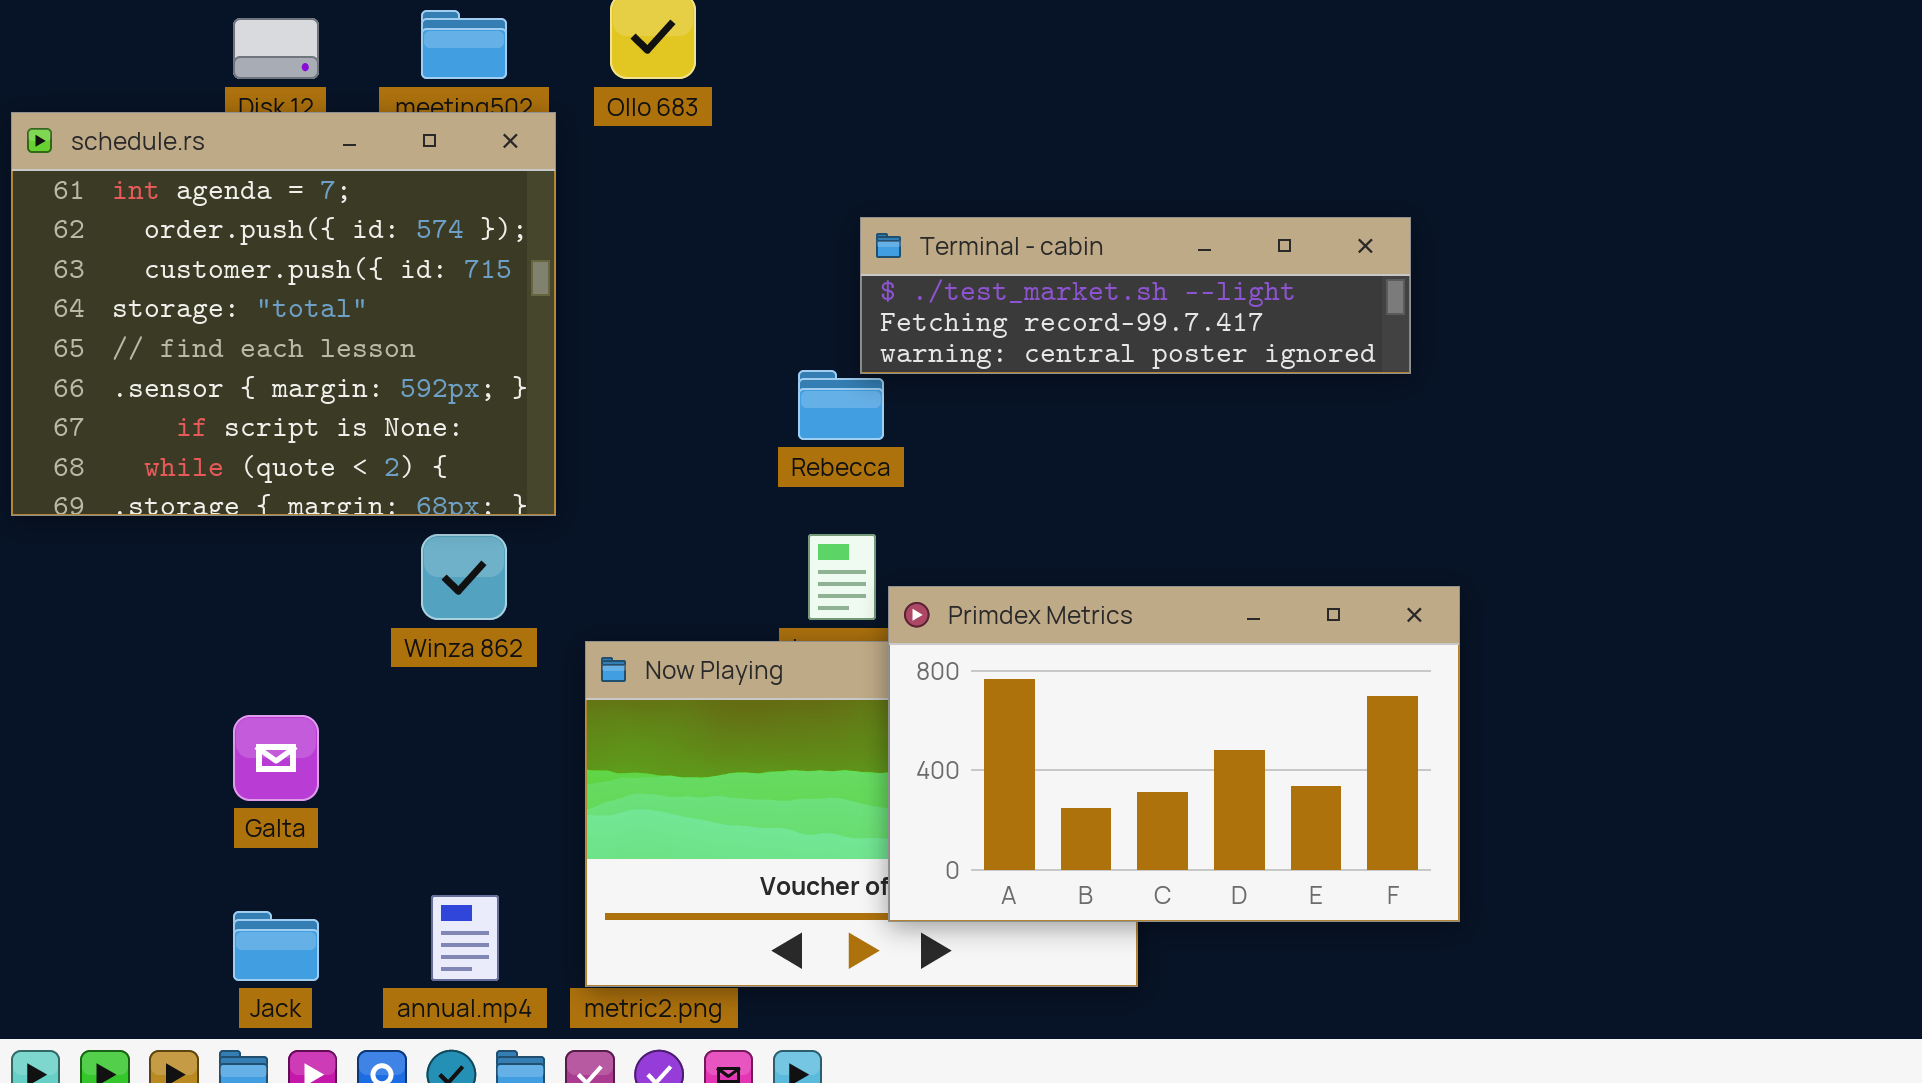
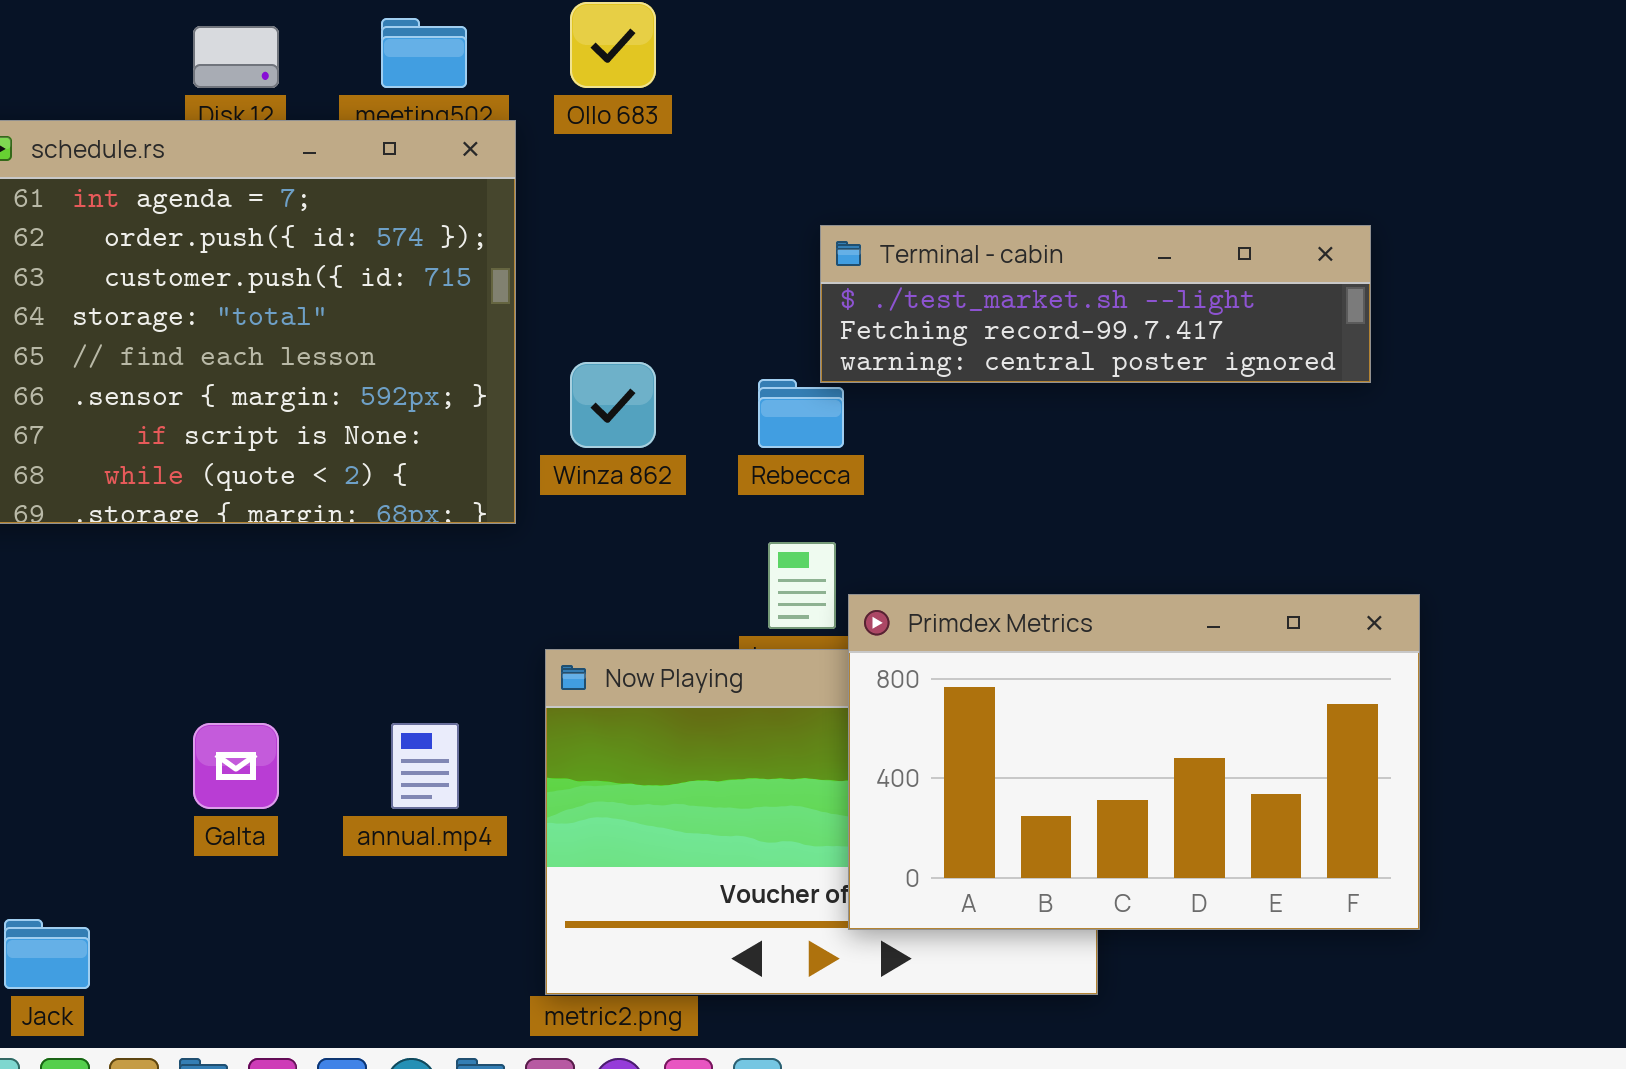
Winza 862: [421,534,507,620] -> [570,362,656,448], moved
annual.mp4: [431,895,499,981] -> [391,723,459,809], moved
Jack: [233,911,319,981] -> [4,919,90,989], moved

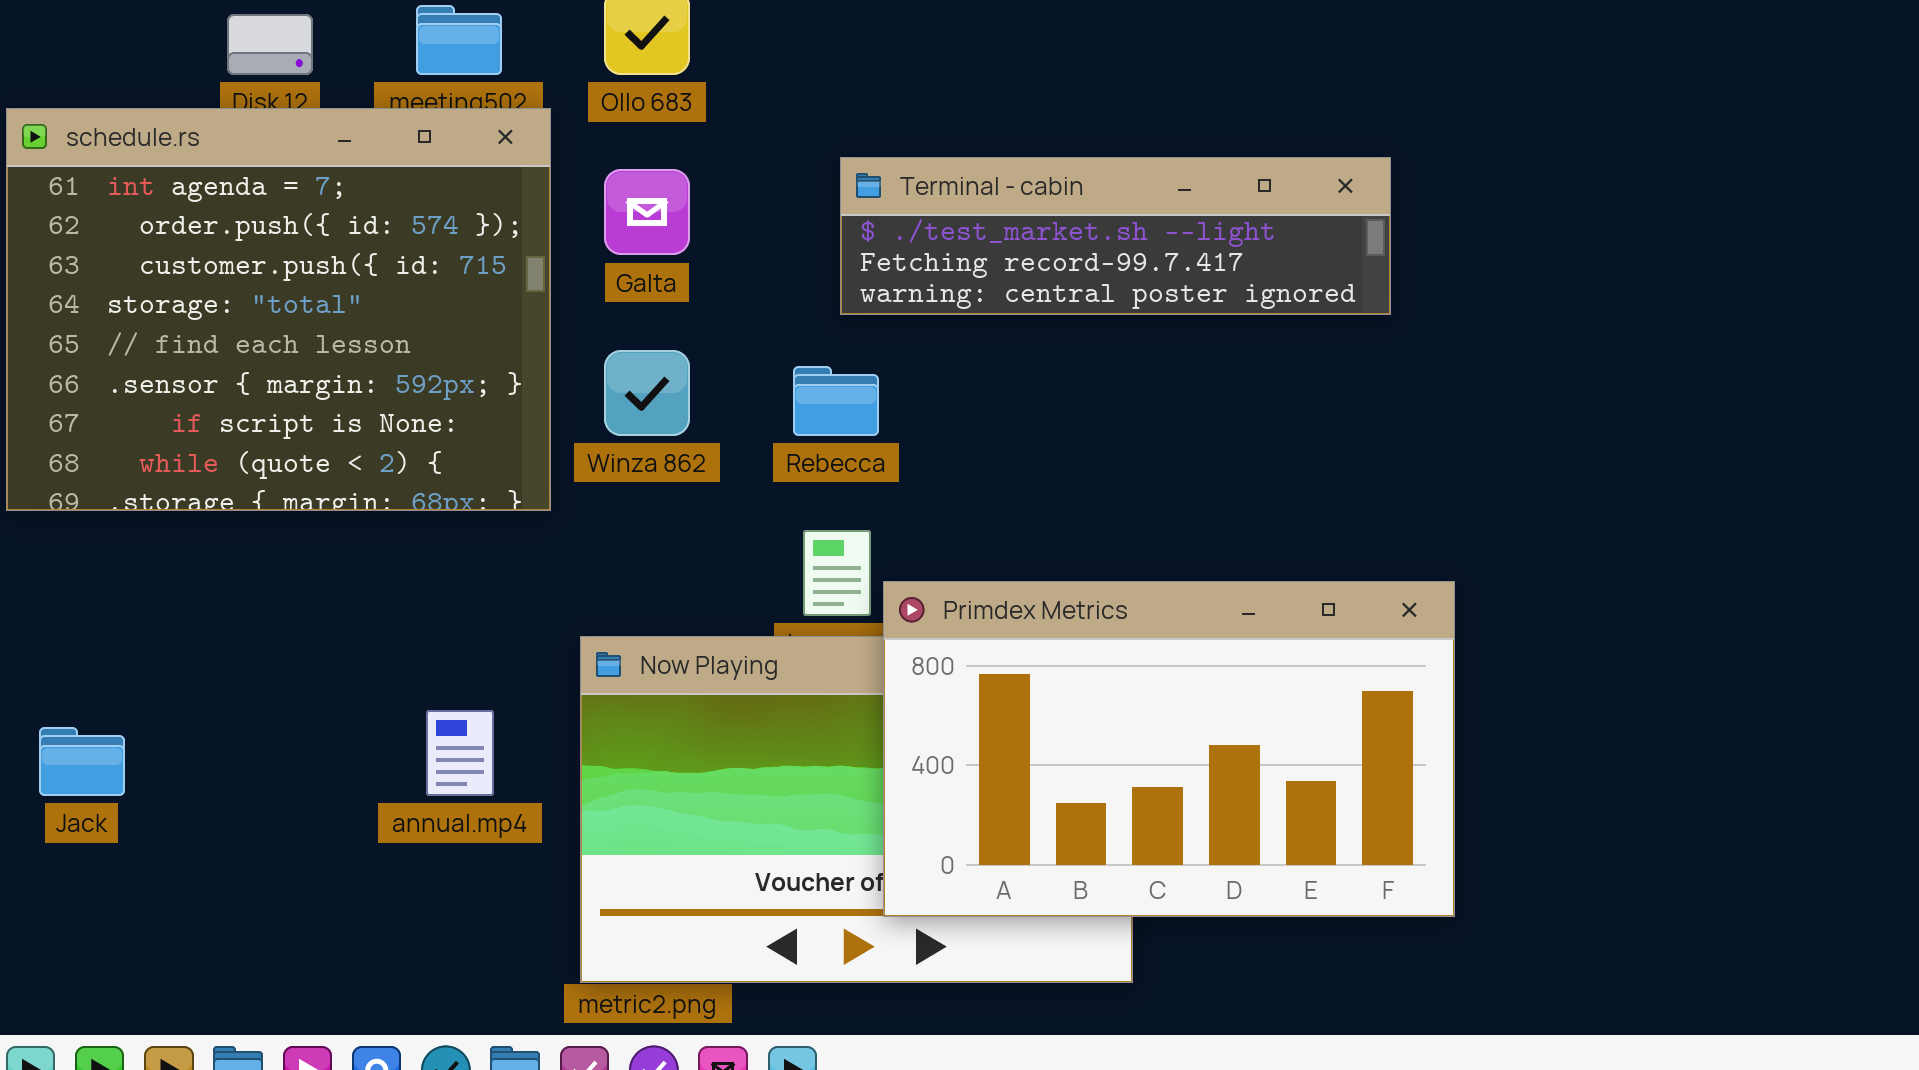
Terminal - cabin: [820,225,1371,383] -> [840,157,1391,315], moved
Galta: [193,723,279,809] -> [604,169,690,255], moved
Jack: [4,919,90,989] -> [39,727,125,796], moved

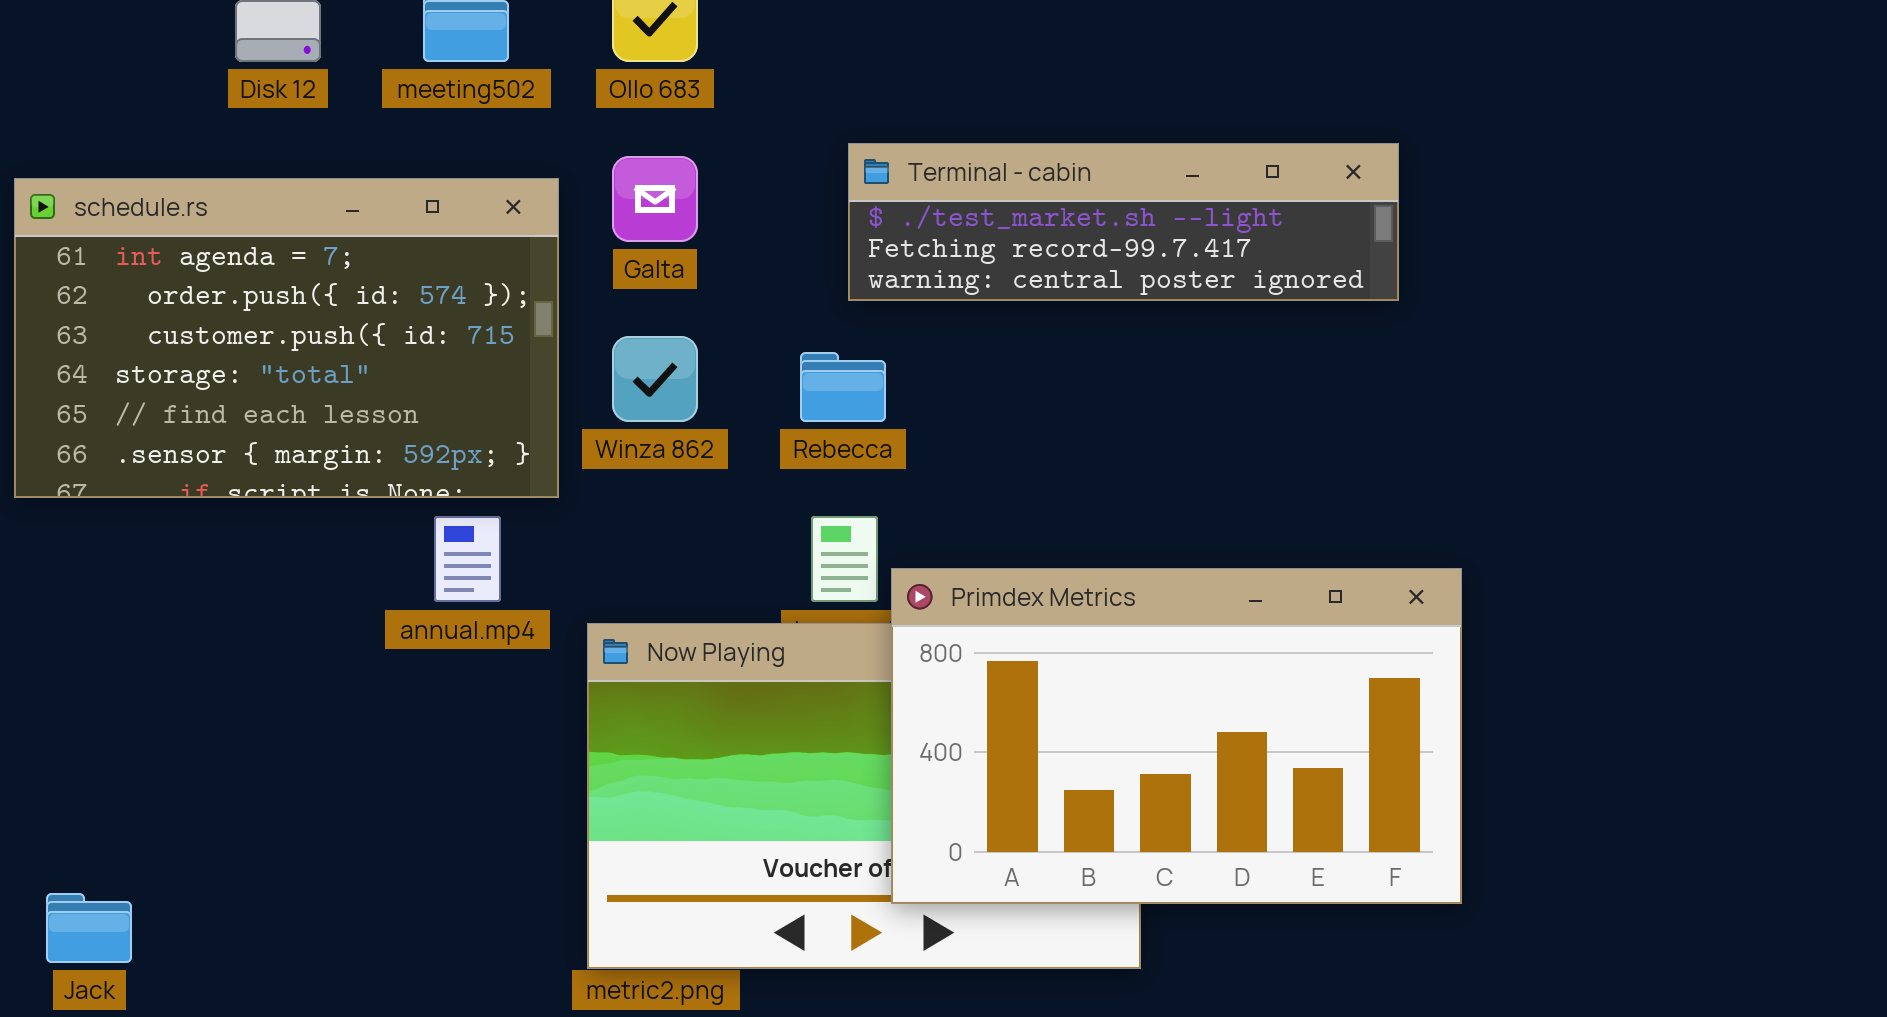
schedule.rs: [6,108,551,511] -> [14,178,559,498], resized
annual.mp4: [426,710,494,796] -> [434,516,501,602], moved
Jack: [39,727,125,796] -> [46,893,132,963], moved

